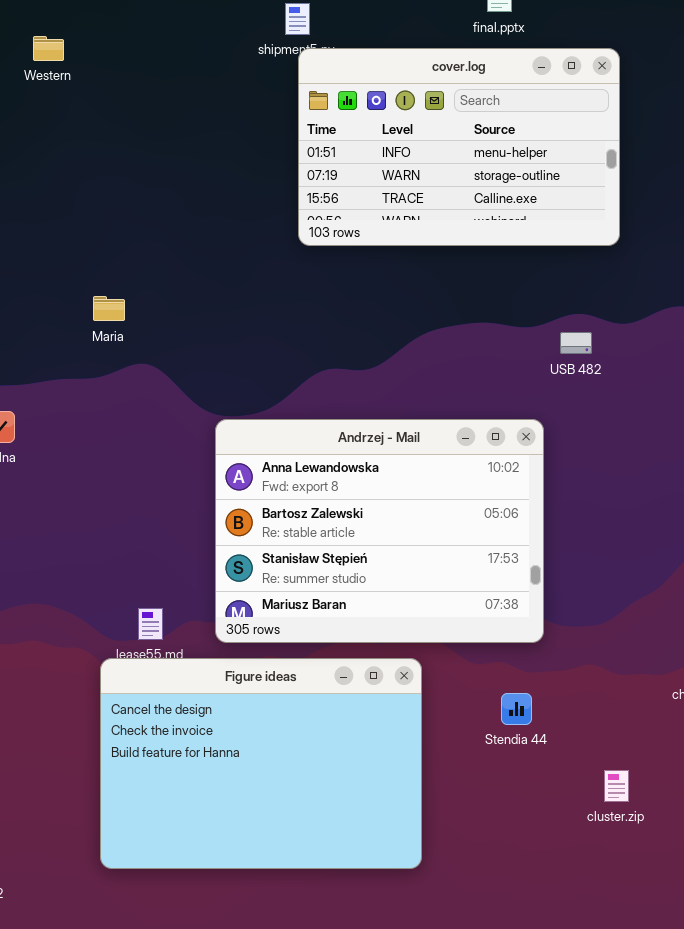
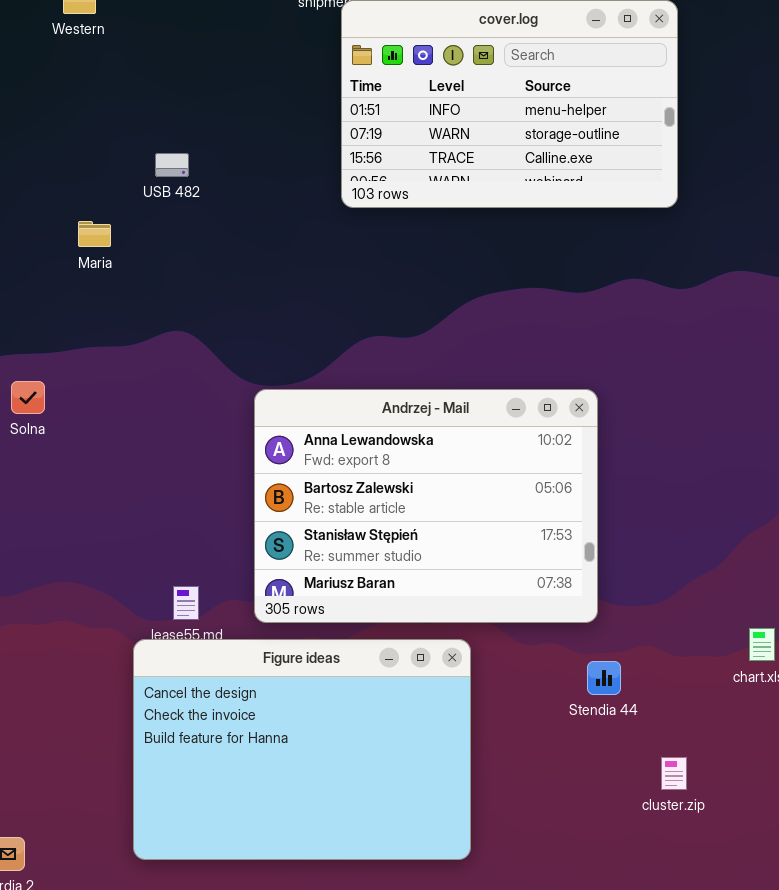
Maria: [93,296,125,321] -> [78,221,111,247], moved
USB 482: [560,332,592,354] -> [155,153,189,177], moved
Stendia 44: [501,693,532,725] -> [587,661,621,695], moved

